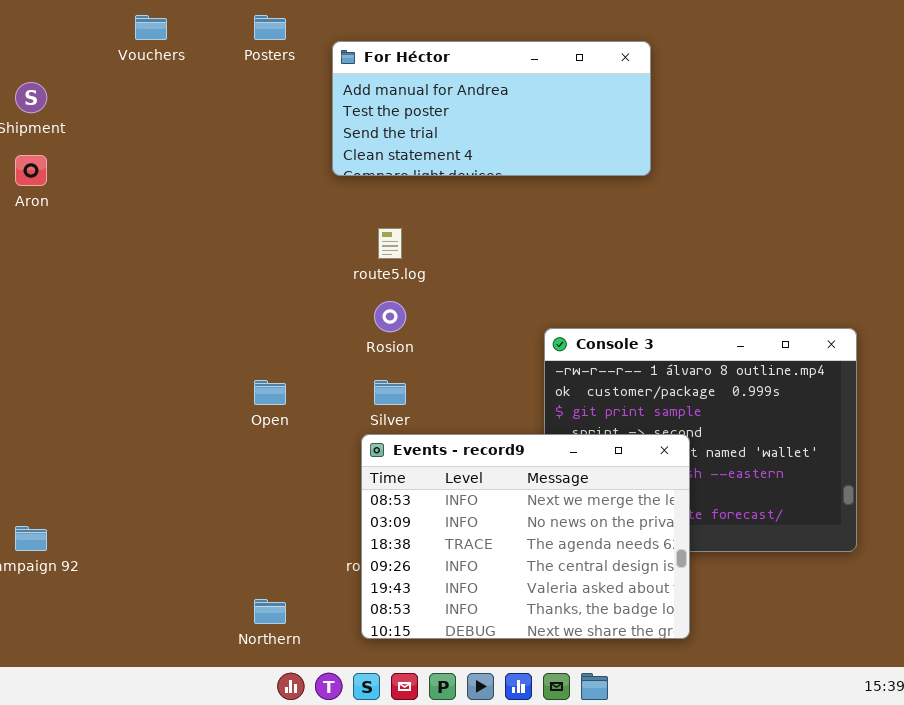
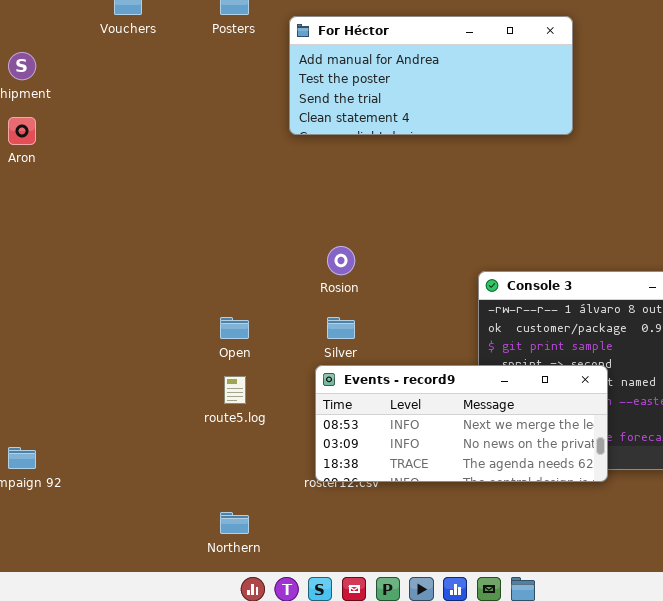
route5.log: [378,228,402,259] -> [224,376,246,404], moved
Events - record9: [361,434,690,639] -> [315,365,608,482], resized

